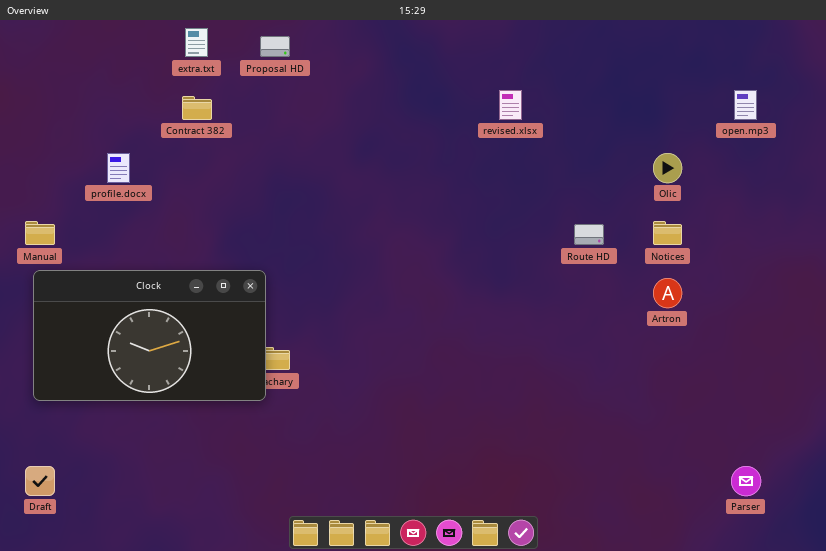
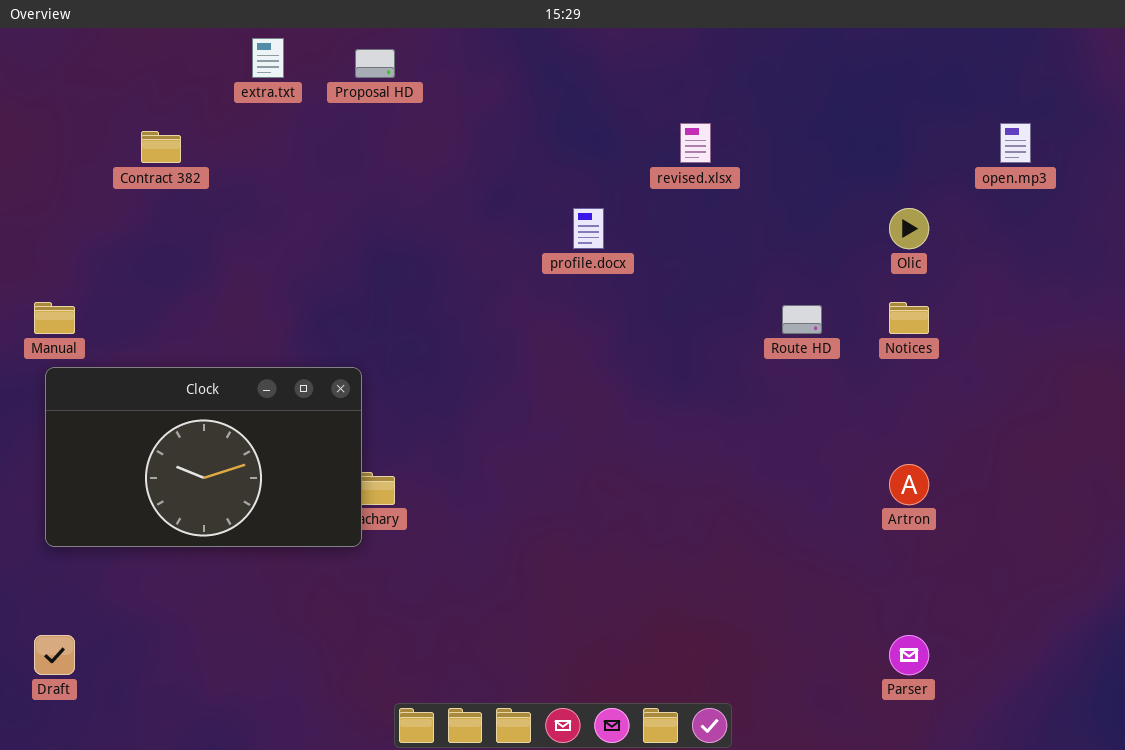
Contract 382: [182,96,212,120] -> [141,131,181,163], moved
profile.docx: [107,153,130,183] -> [573,208,604,249], moved
Artron: [653,278,682,308] -> [889,464,929,505], moved
Parser: [731,466,761,496] -> [889,635,929,675], moved

